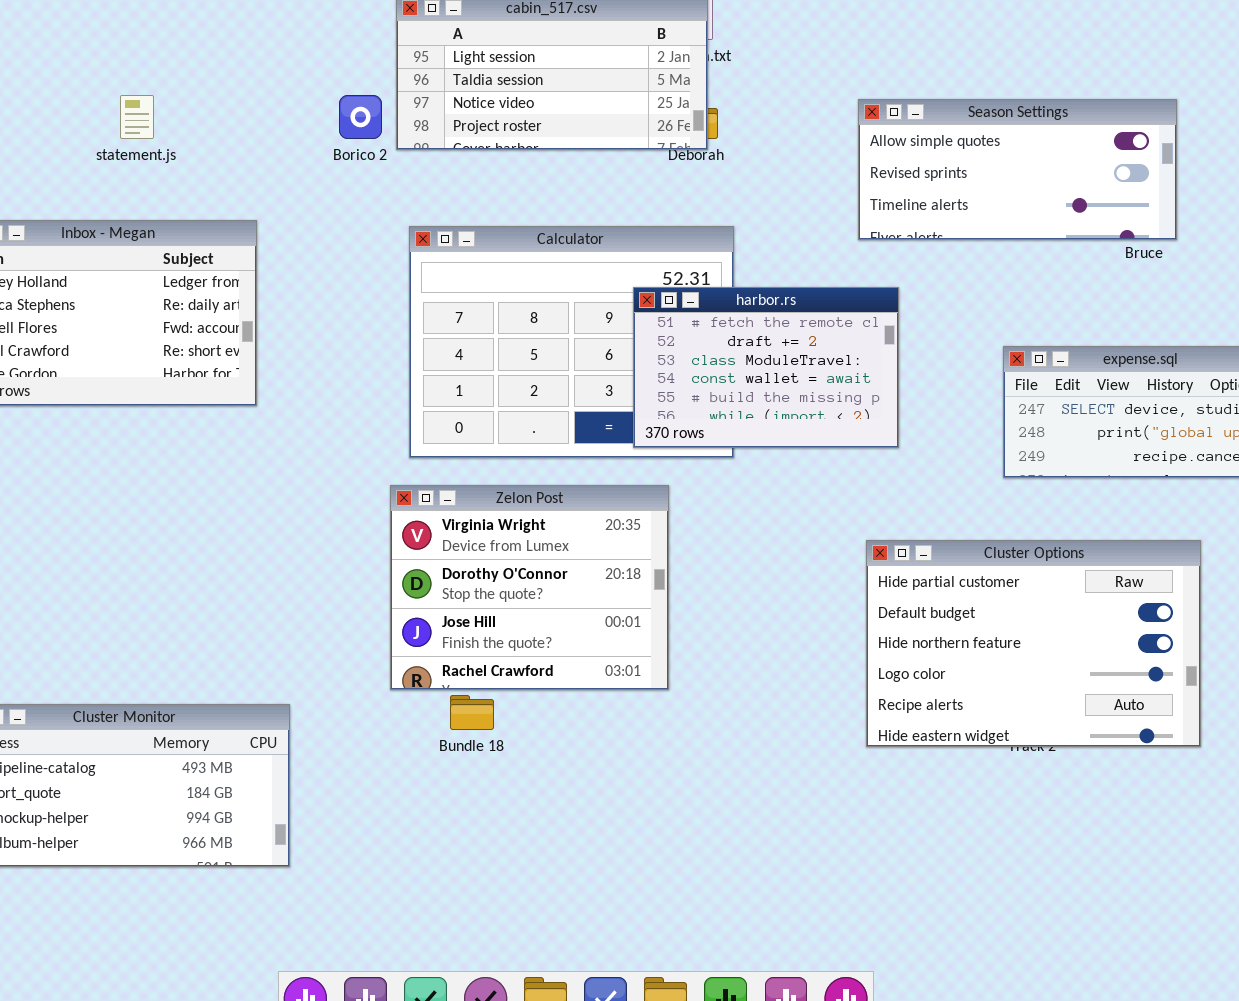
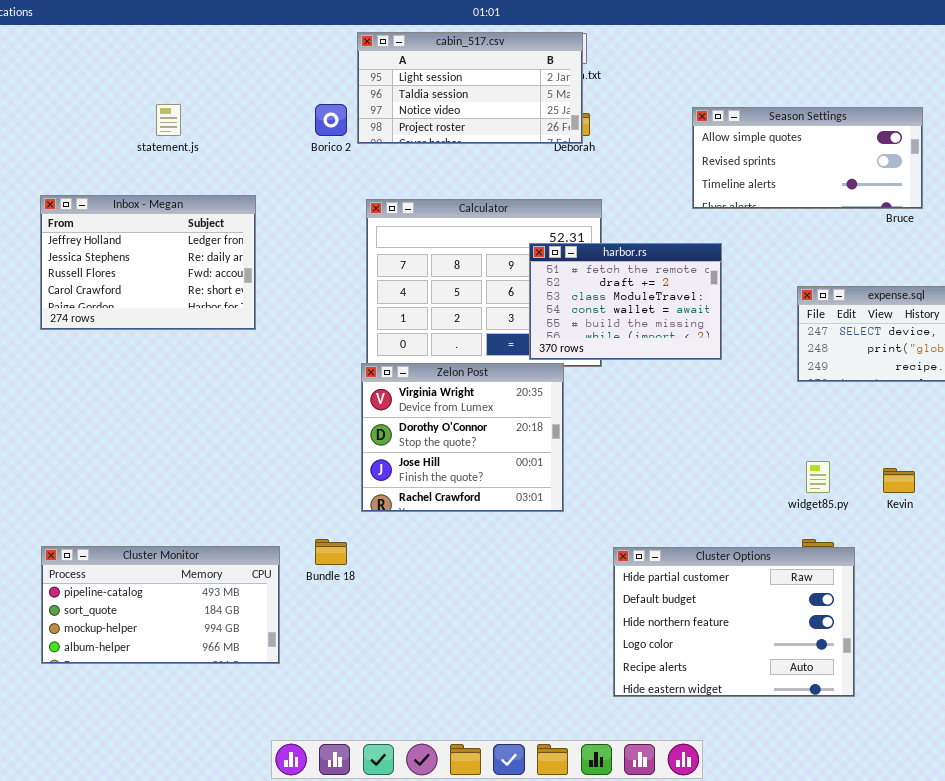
Zelon Post: [390,485,669,690] -> [361,363,564,512], moved
Cluster Options: [866,540,1201,747] -> [613,547,855,697], moved
Bundle 18: [450,695,494,730] -> [315,539,347,565], moved

